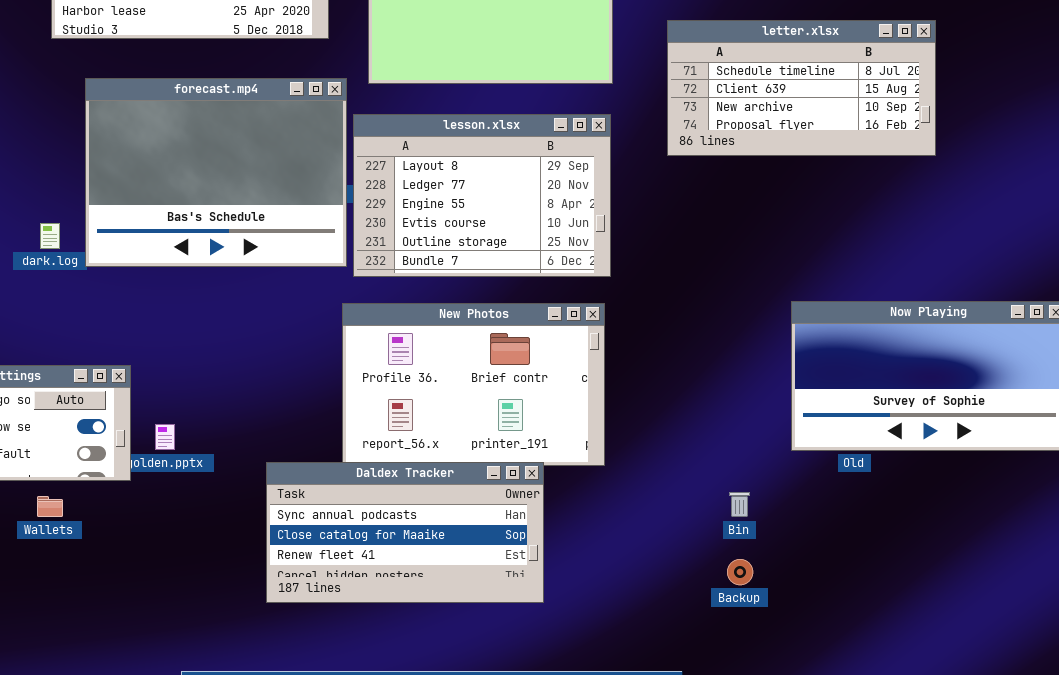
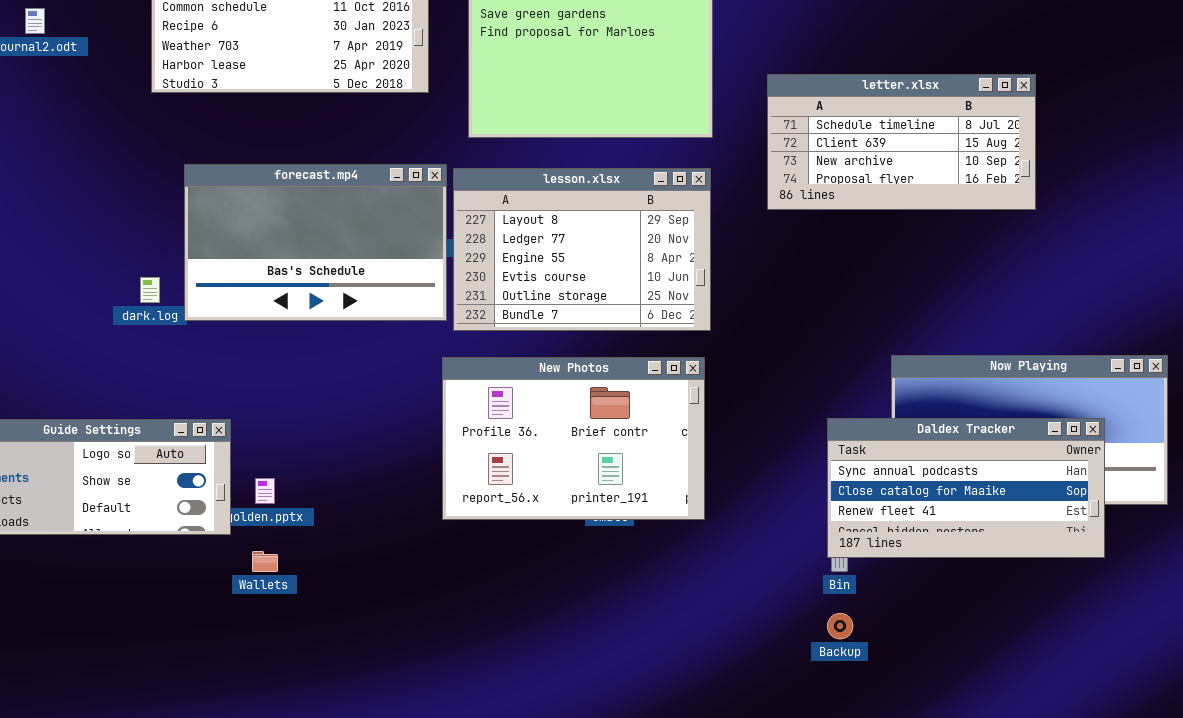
forecast.mp4: [85,78,347,267] -> [184,164,447,321], resized
Daldex Tracker: [266,462,544,603] -> [827,418,1105,558], moved
Wallets: [37,496,63,517] -> [252,551,278,572], moved

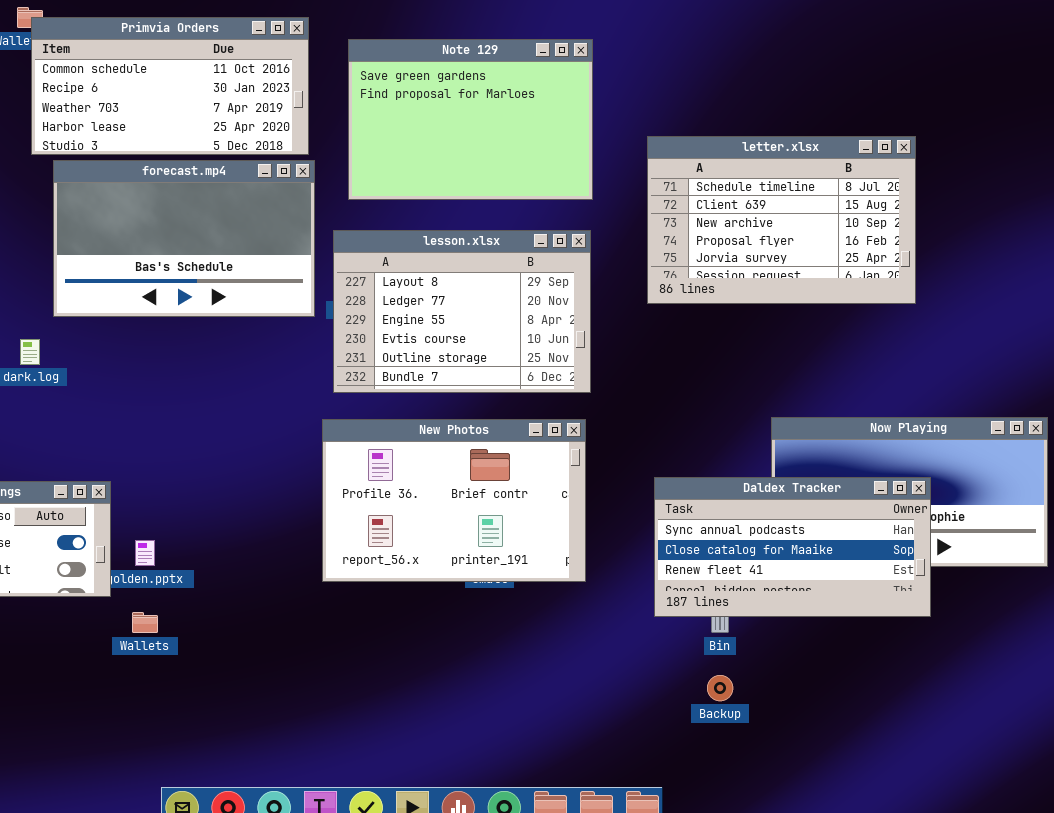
letter.xlsx: [767,74,1036,210] -> [647,136,916,304], resized
forecast.mp4: [184,164,447,321] -> [53,160,315,317], moved
Daldex Tracker: [827,418,1105,558] -> [654,477,931,617], moved

